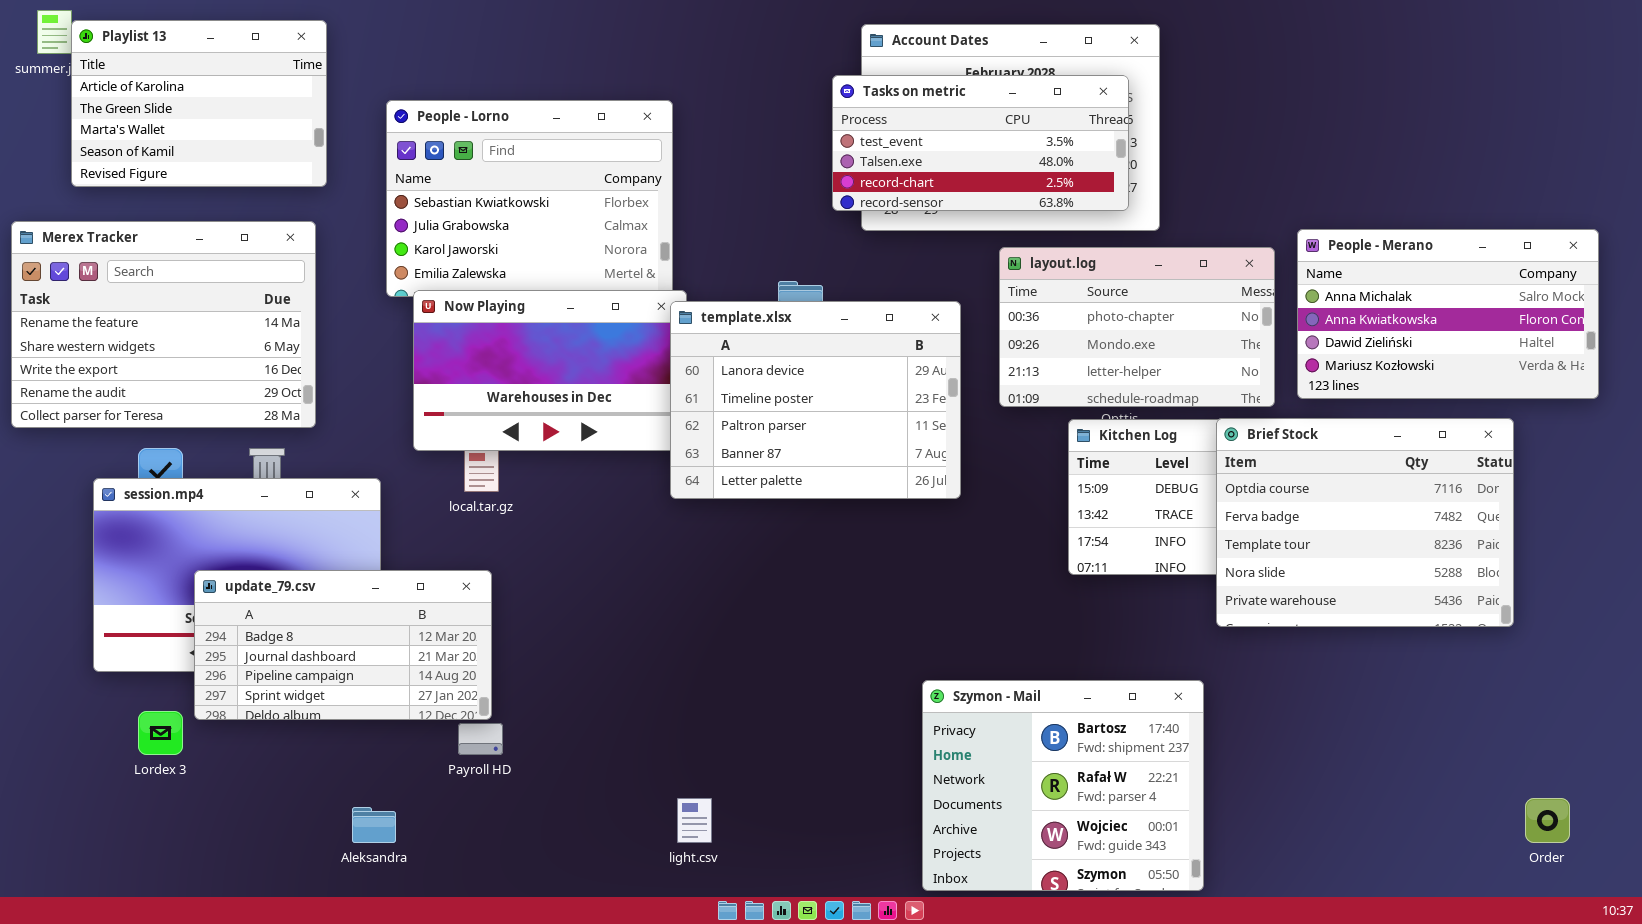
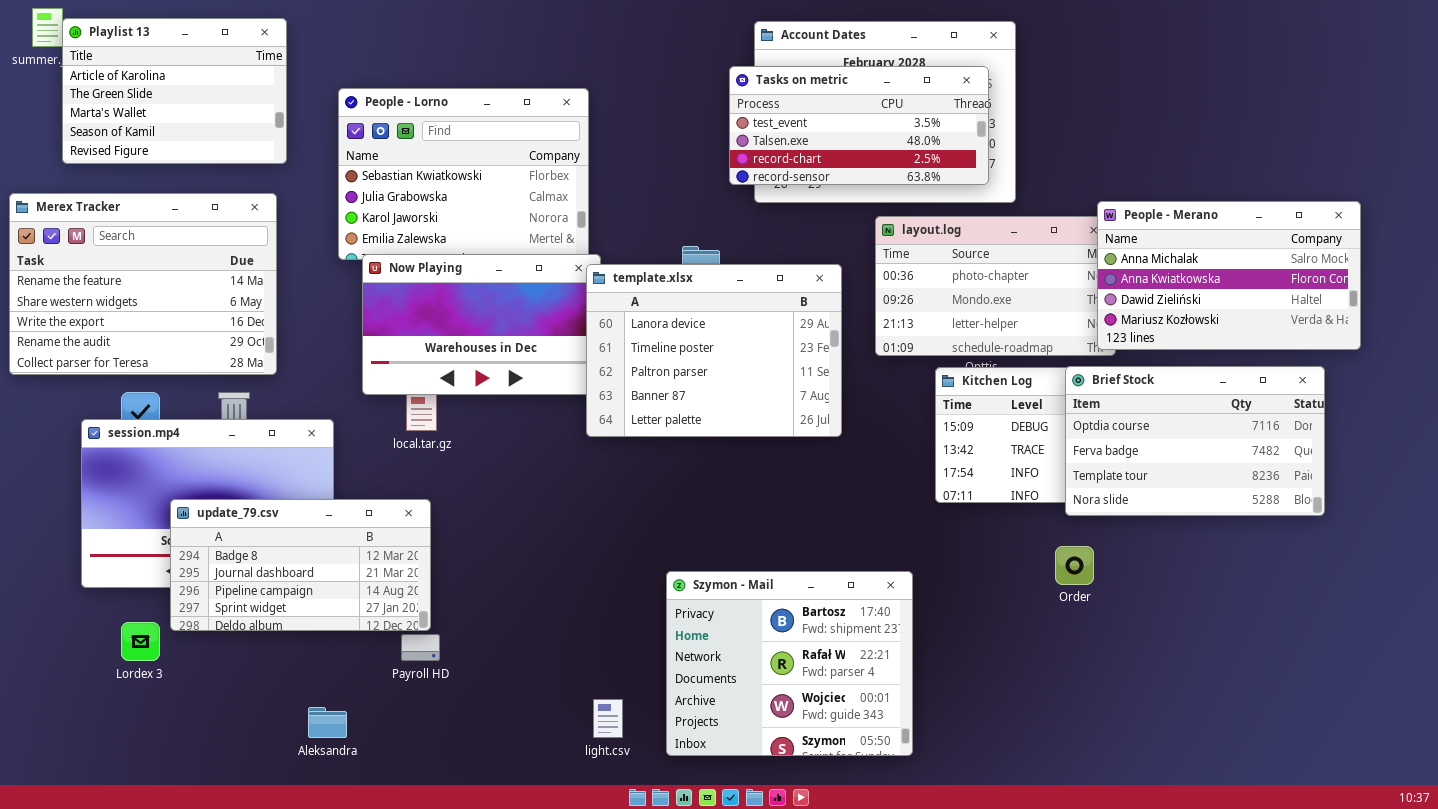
People - Merano: [1297,229,1599,399] -> [1097,201,1361,350], moved
Brief Stock: [1216,418,1514,627] -> [1065,366,1325,516], resized
Szymon - Mail: [922,680,1204,891] -> [666,571,913,756], moved
Order: [1525,798,1570,843] -> [1055,546,1094,585], moved

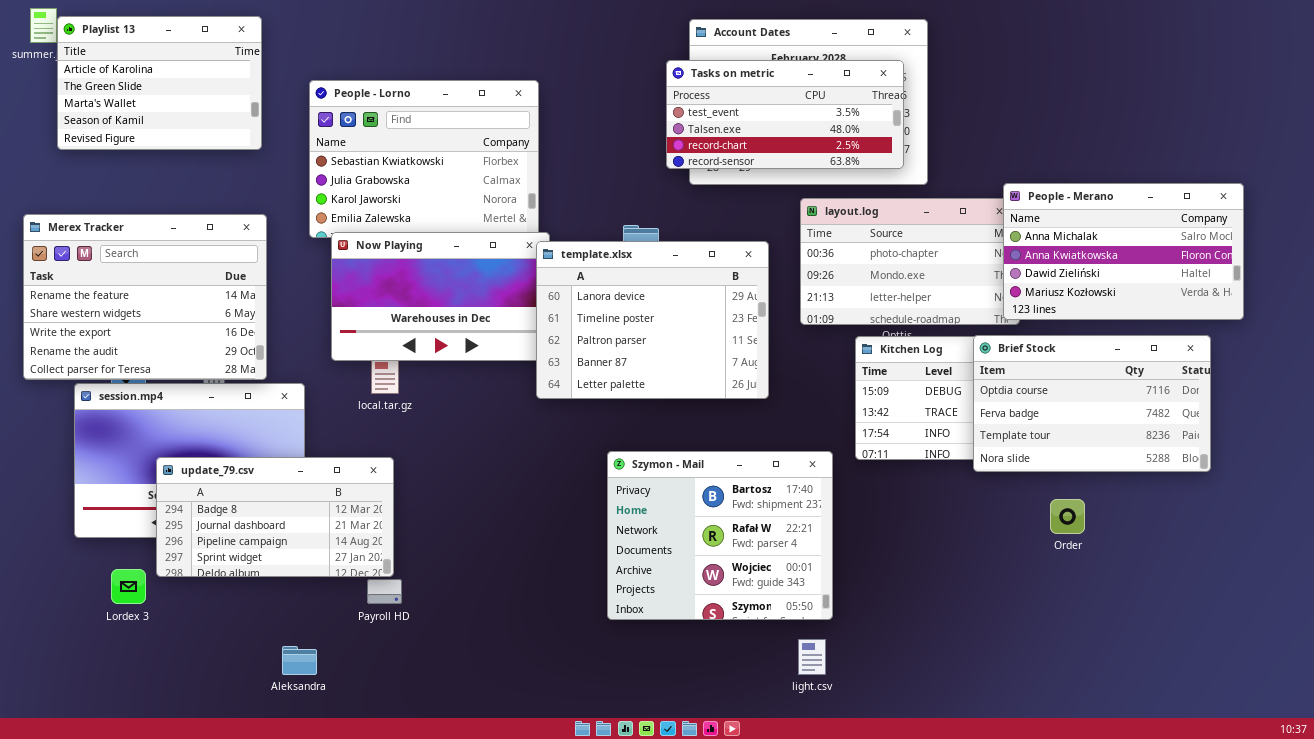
Merex Tracker: [9,193,277,375] -> [23,214,267,380], moved
Order: [1055,546,1094,585] -> [1050,499,1085,534], moved
Szymon - Mail: [666,571,913,756] -> [607,451,833,620], moved
light.csv: [593,699,623,738] -> [798,639,826,675], moved

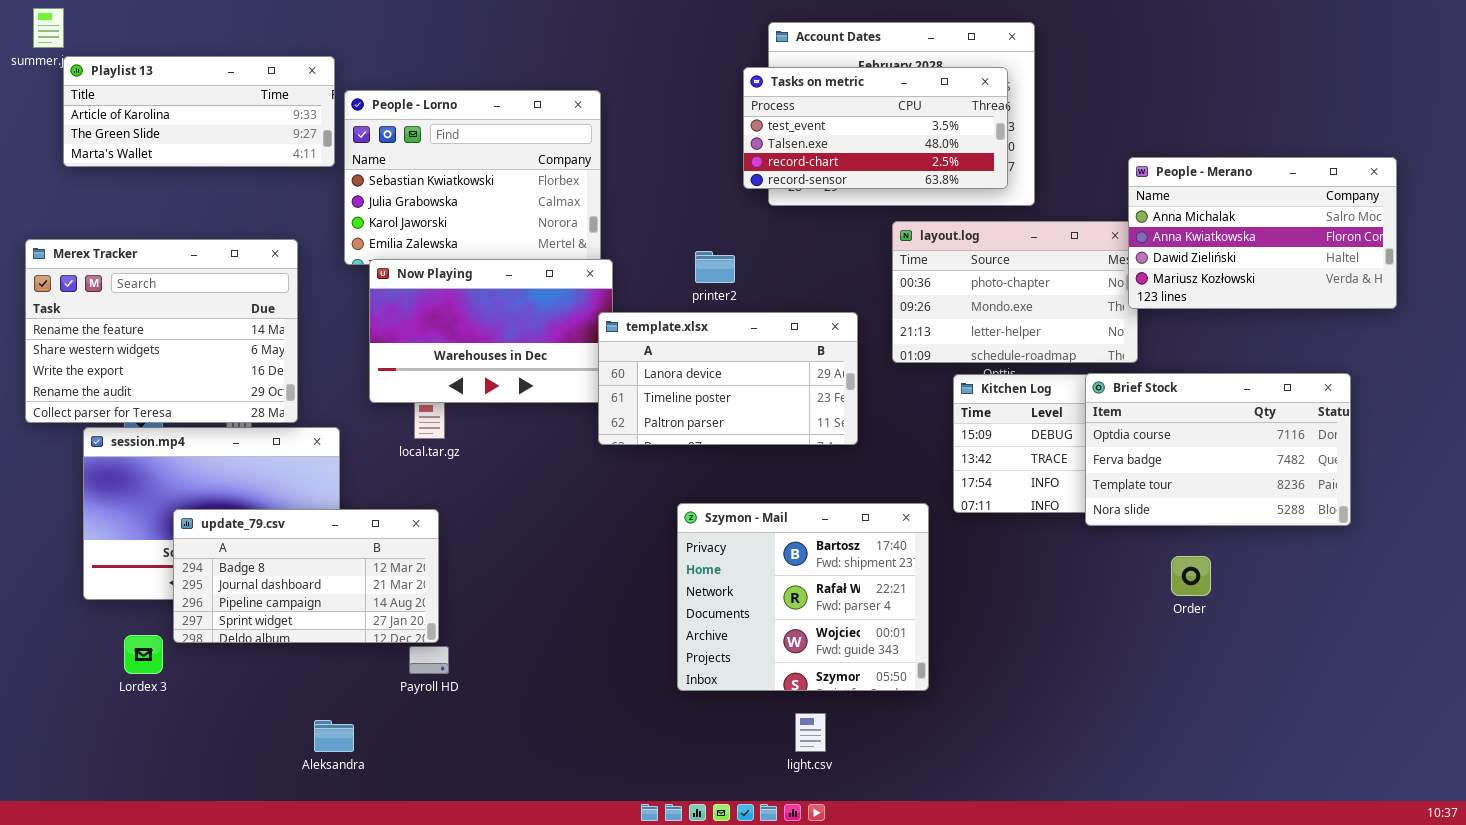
Playlist 13: [57,16,262,150] -> [63,56,335,167], resized
People - Merano: [1003,183,1244,320] -> [1128,157,1397,309], moved
template.xlsx: [536,241,769,399] -> [598,312,858,445], resized
light.csv: [798,639,826,675] -> [795,713,826,752], moved

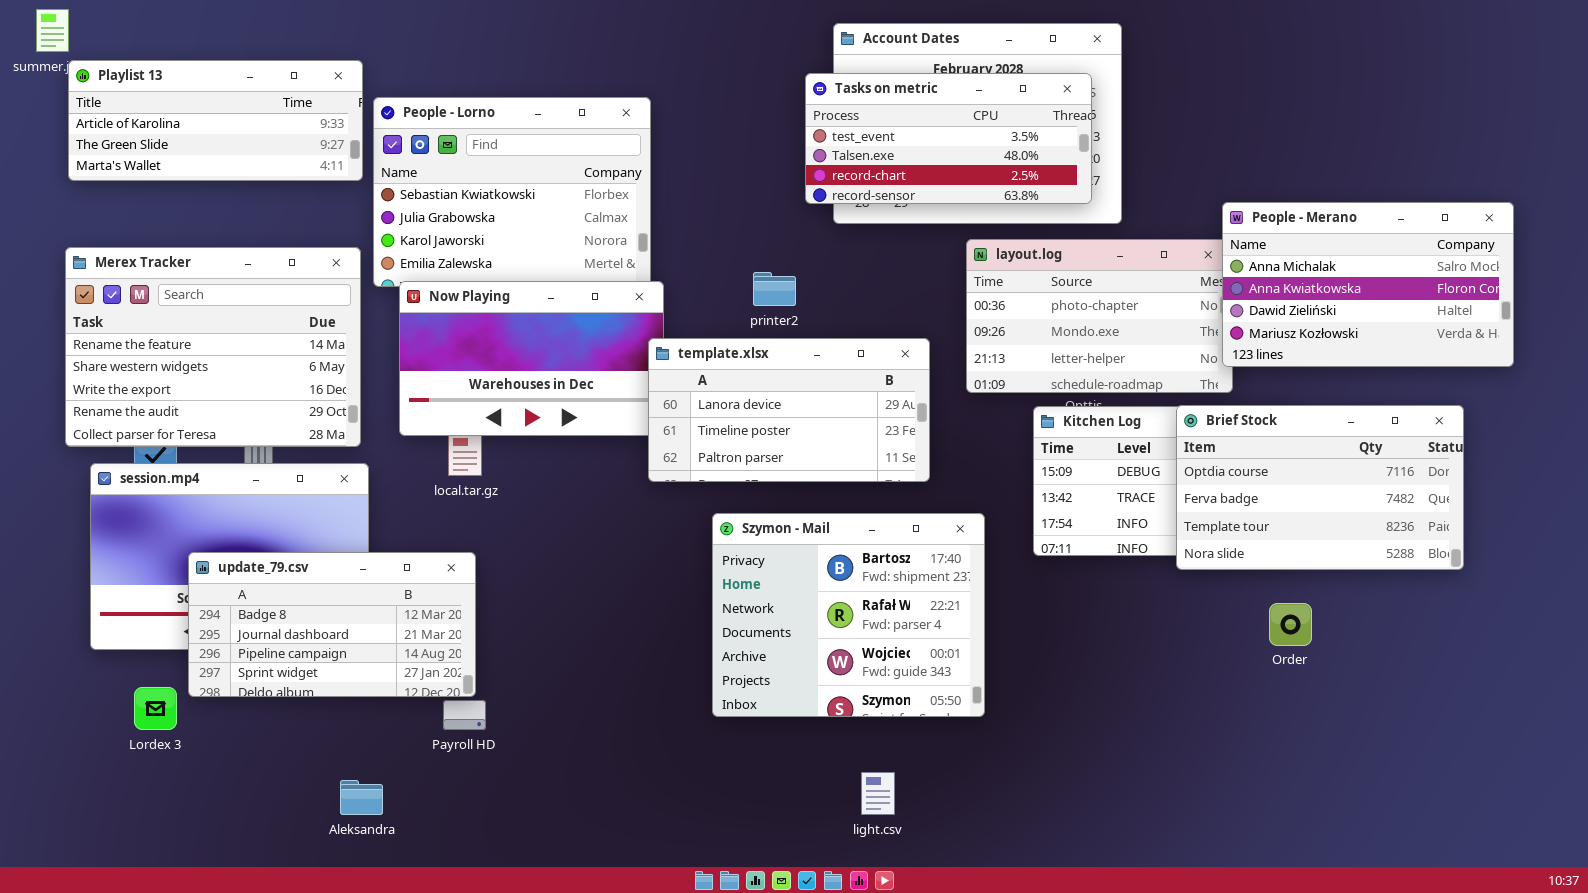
People - Merano: [1128,157,1397,309] -> [1222,202,1514,367], moved
Merex Tracker: [25,239,298,423] -> [65,247,361,447], moved
Szymon - Mail: [677,503,929,691] -> [712,513,985,717], moved

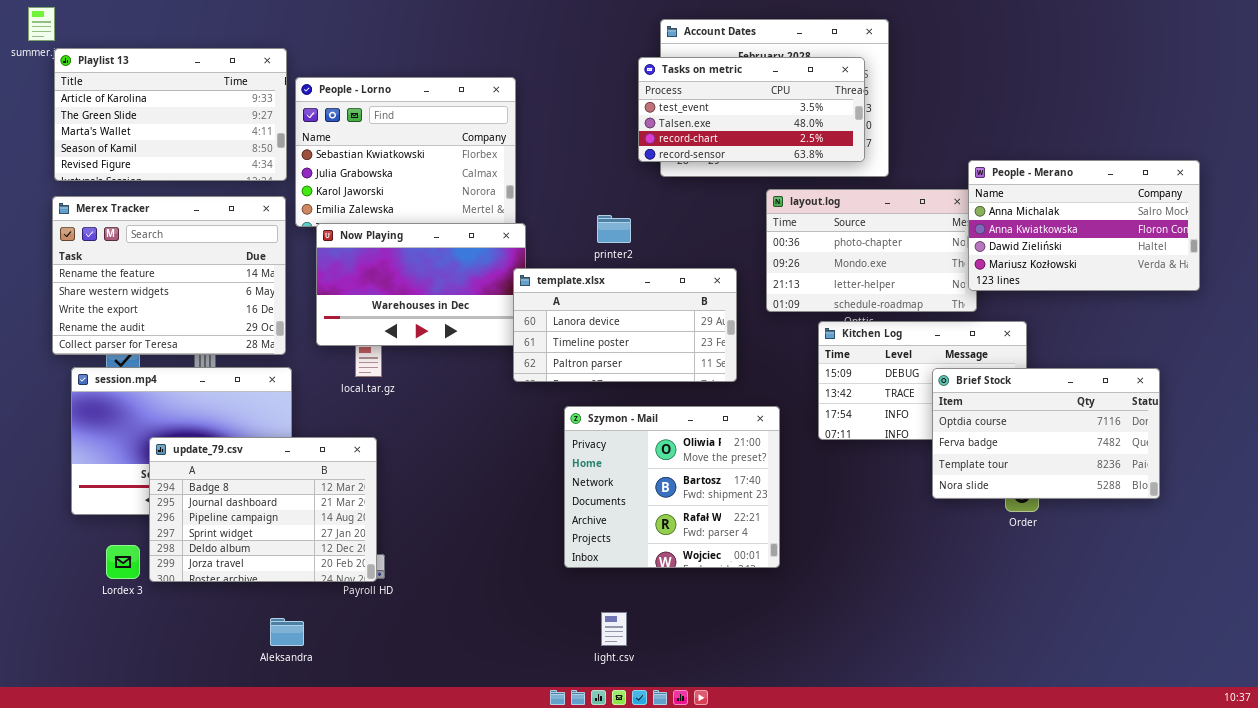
Playlist 13: [68,60,363,181] -> [54,48,287,181], resized
Brief Stock: [1176,405,1464,570] -> [932,368,1160,499], moved
Szymon - Mail: [712,513,985,717] -> [564,406,780,568], scrolled up 1 row
update_79.csv: [188,552,476,697] -> [149,437,377,582], resized
light.csv: [861,772,895,815] -> [601,612,627,646], moved

